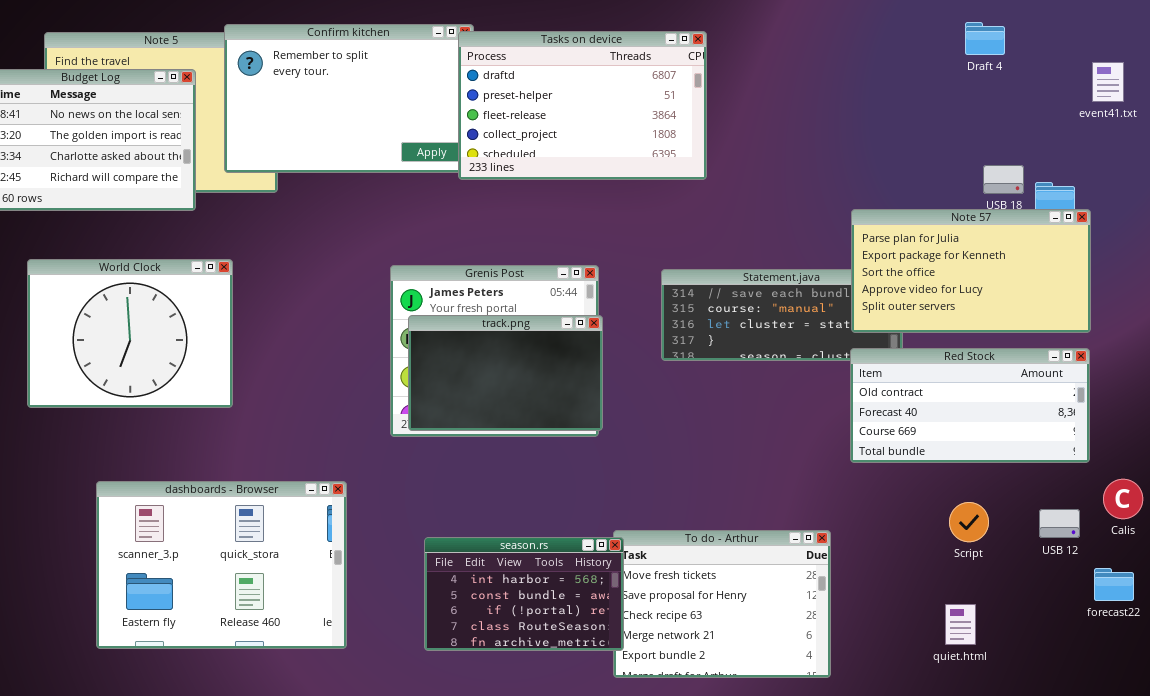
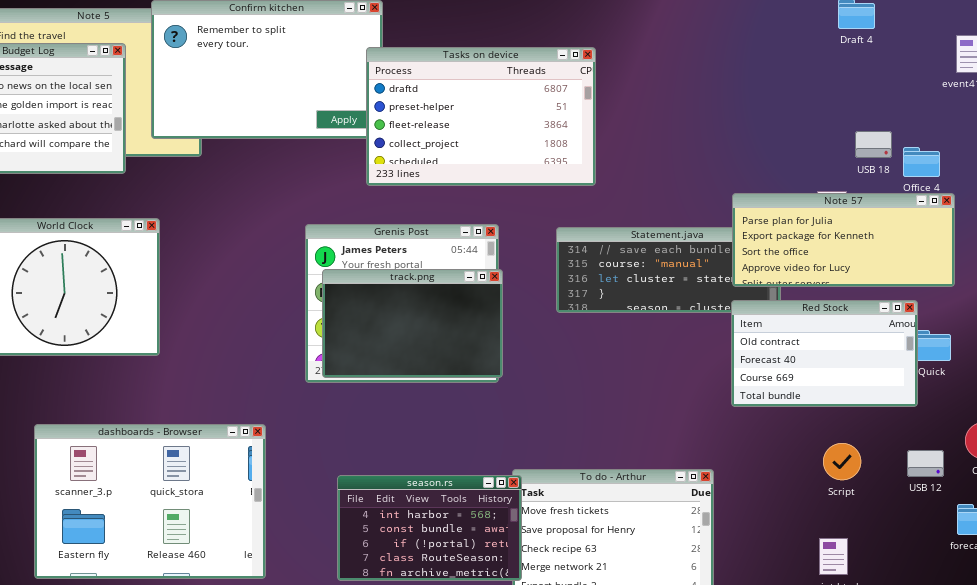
Tasks on device: [458,31,707,180] -> [366,47,596,186], moved
Note 57: [851,209,1091,333] -> [732,193,955,287], resized
Red Stock: [850,348,1090,463] -> [731,300,918,407], resized

